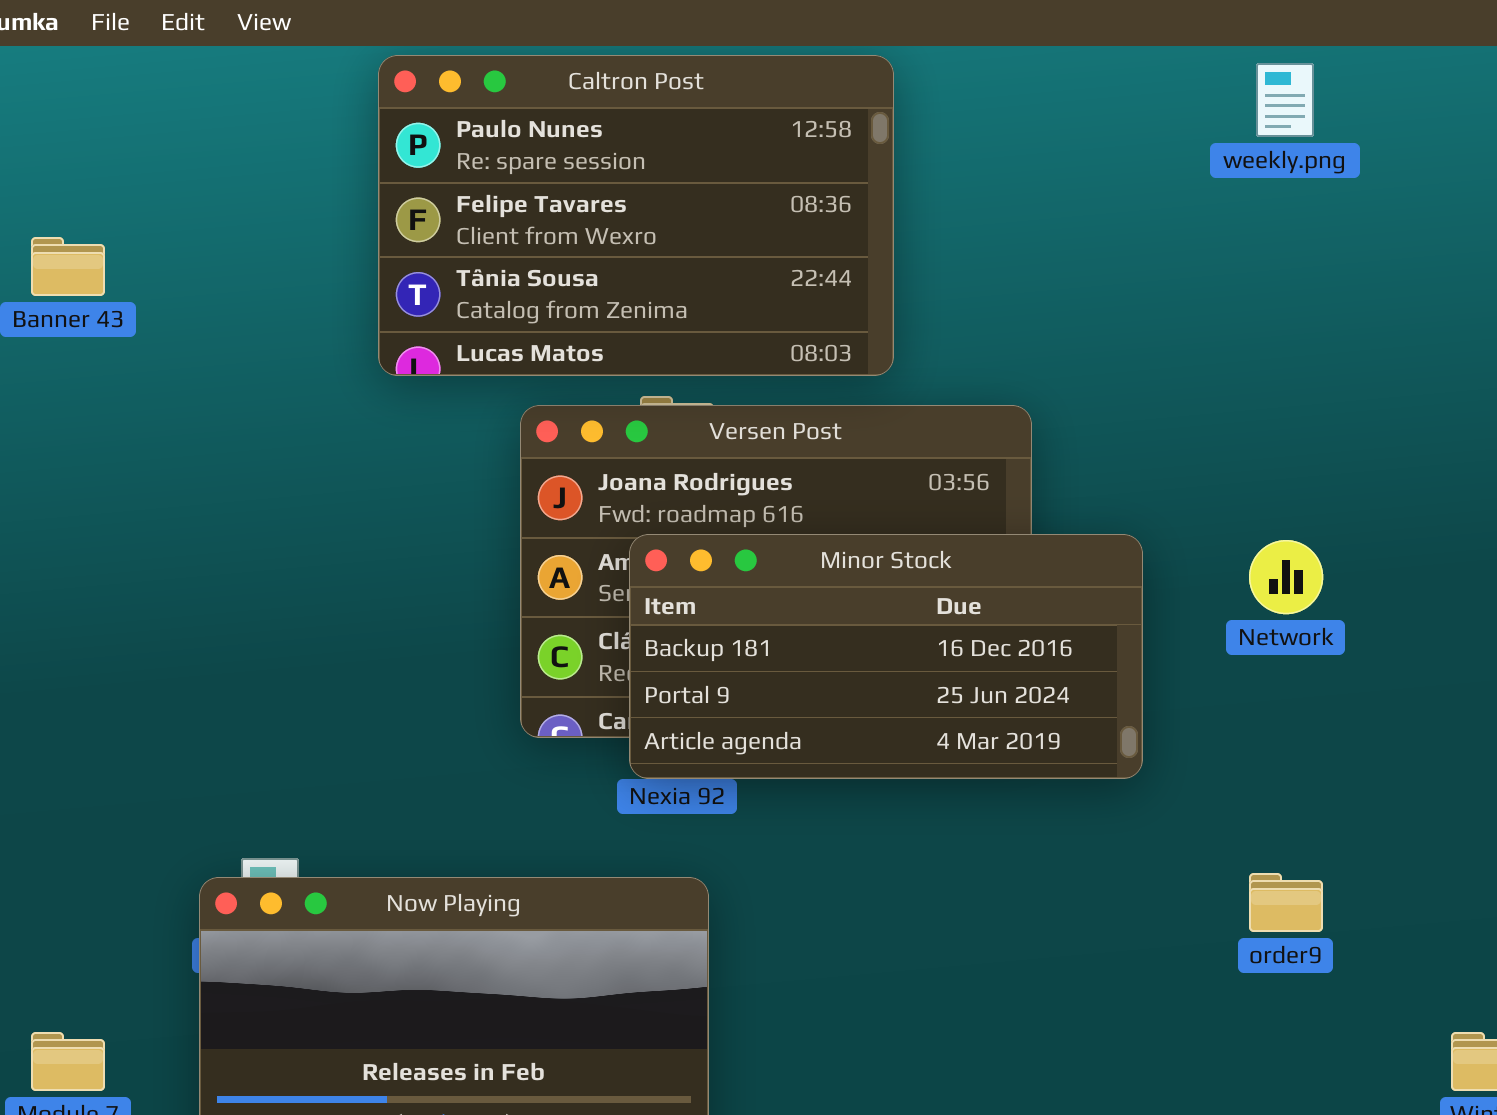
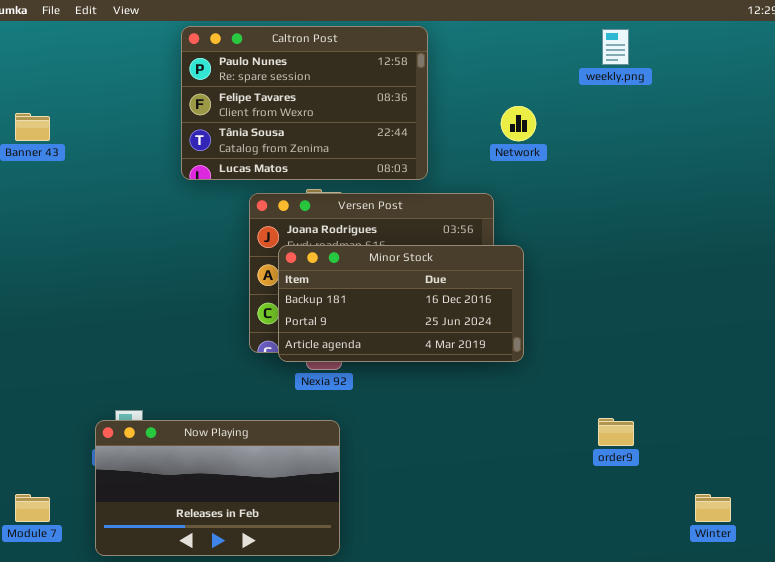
Minor Stock: [629,534,1143,779] -> [278,245,524,362], moved
Network: [1249,540,1323,614] -> [501,106,536,141], moved

